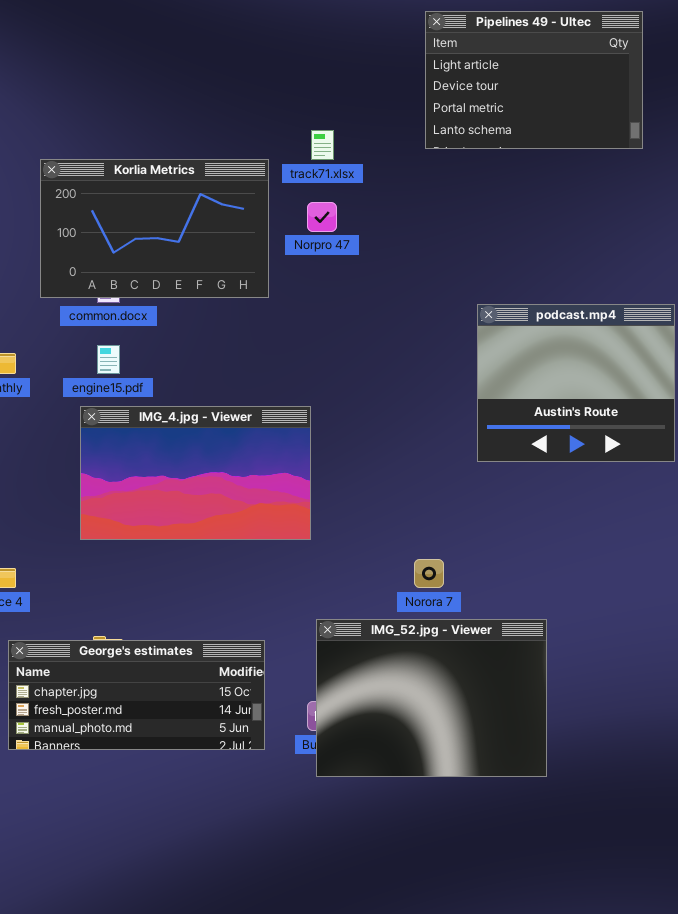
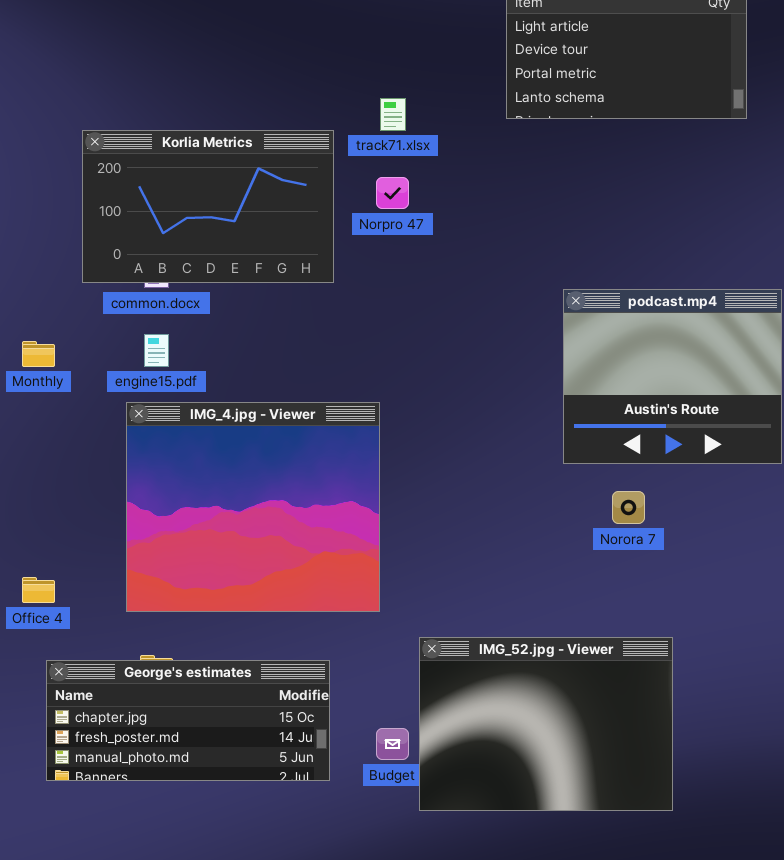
IMG_4.jpg - Viewer: [80,406,311,540] -> [126,402,380,612], resized
Norora 7: [414,559,444,588] -> [612,491,645,524], moved
IMG_52.jpg - Viewer: [316,619,547,777] -> [419,637,673,811], moved

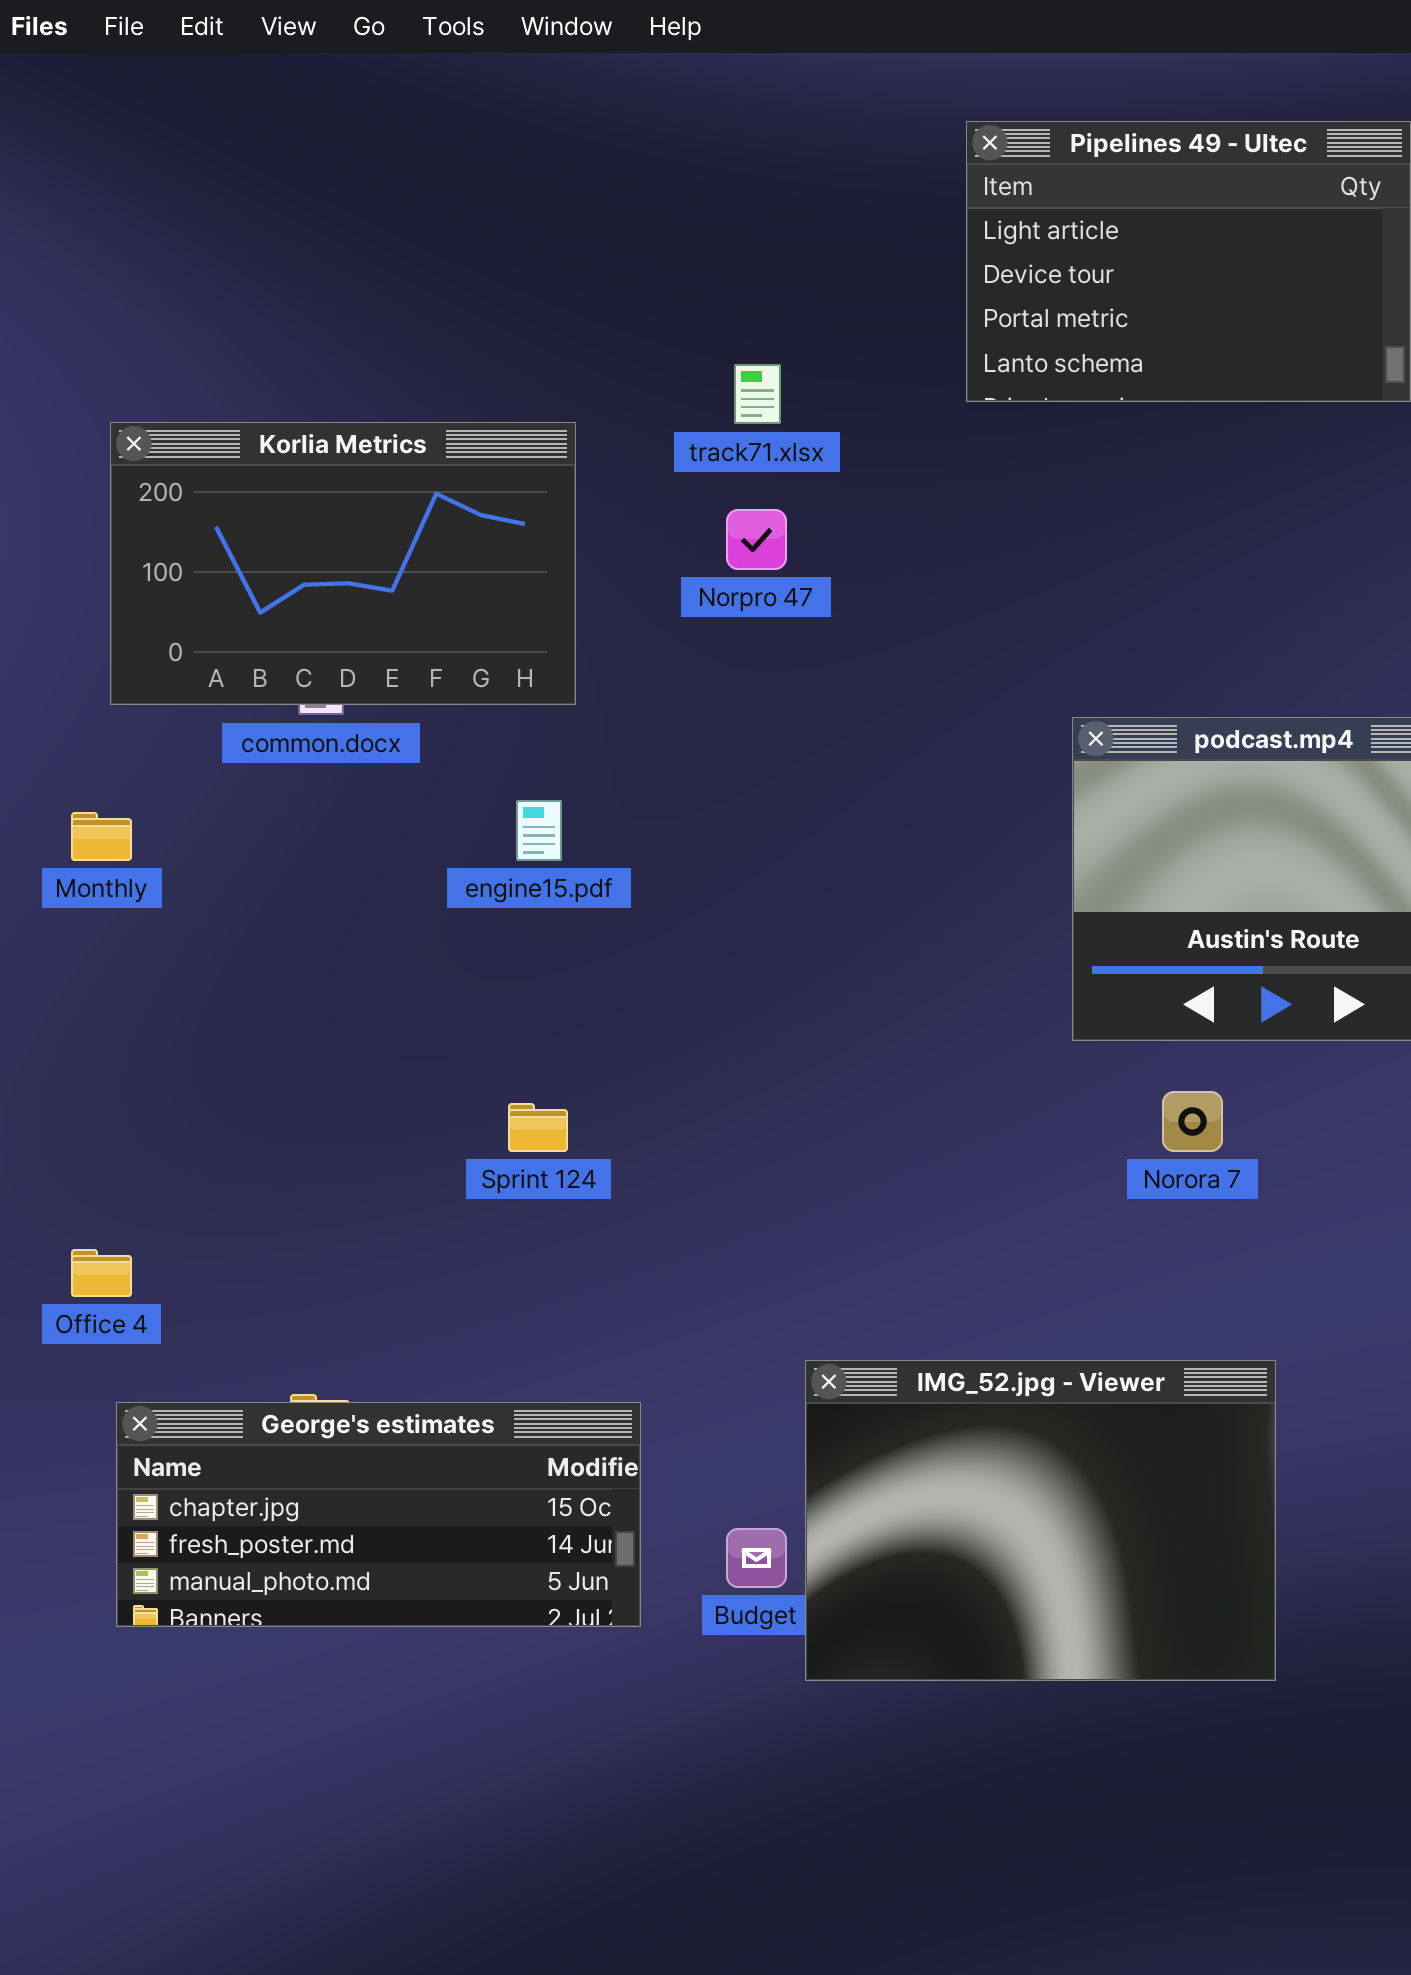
Korlia Metrics: [82,130,334,283] -> [110,422,576,705], moved
engine15.pdf: [144,334,169,367] -> [516,800,562,861], moved
IMG_4.jpg - Viewer: [126,402,380,612] -> none, closed

